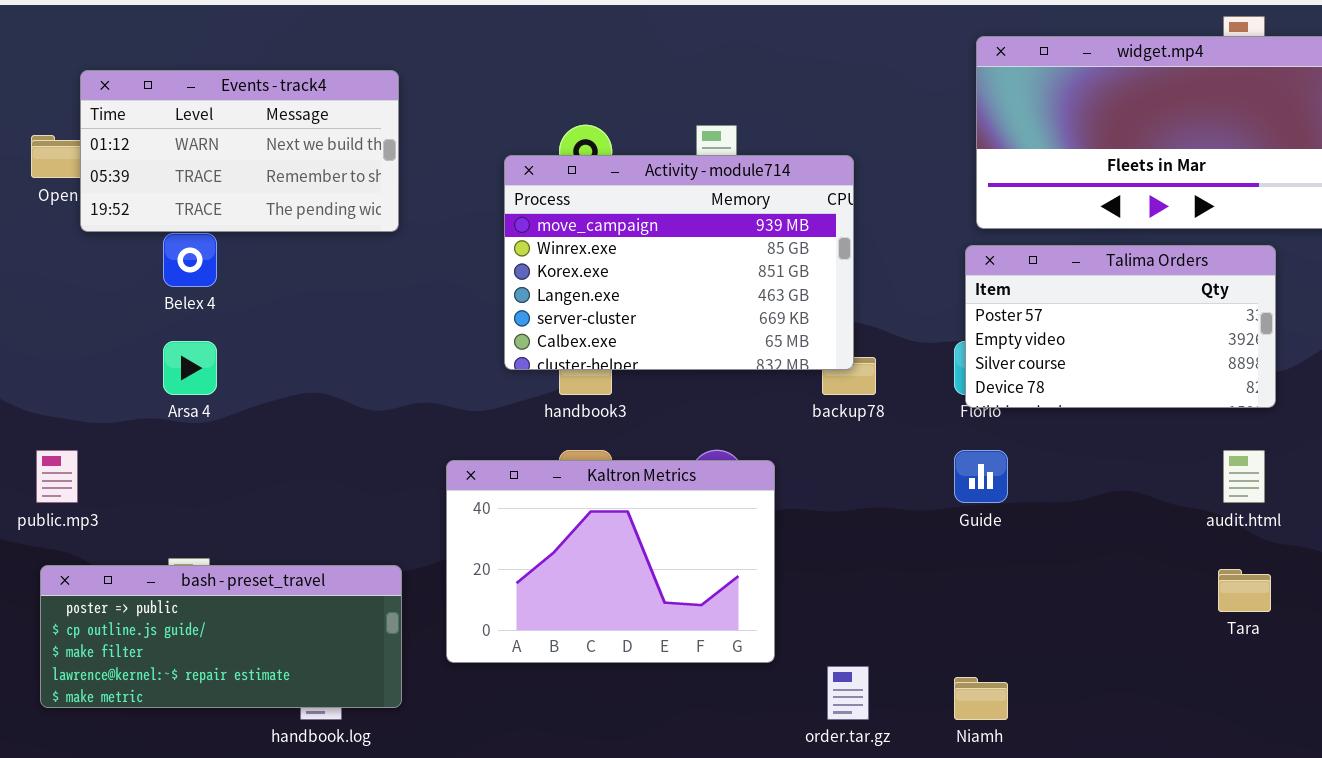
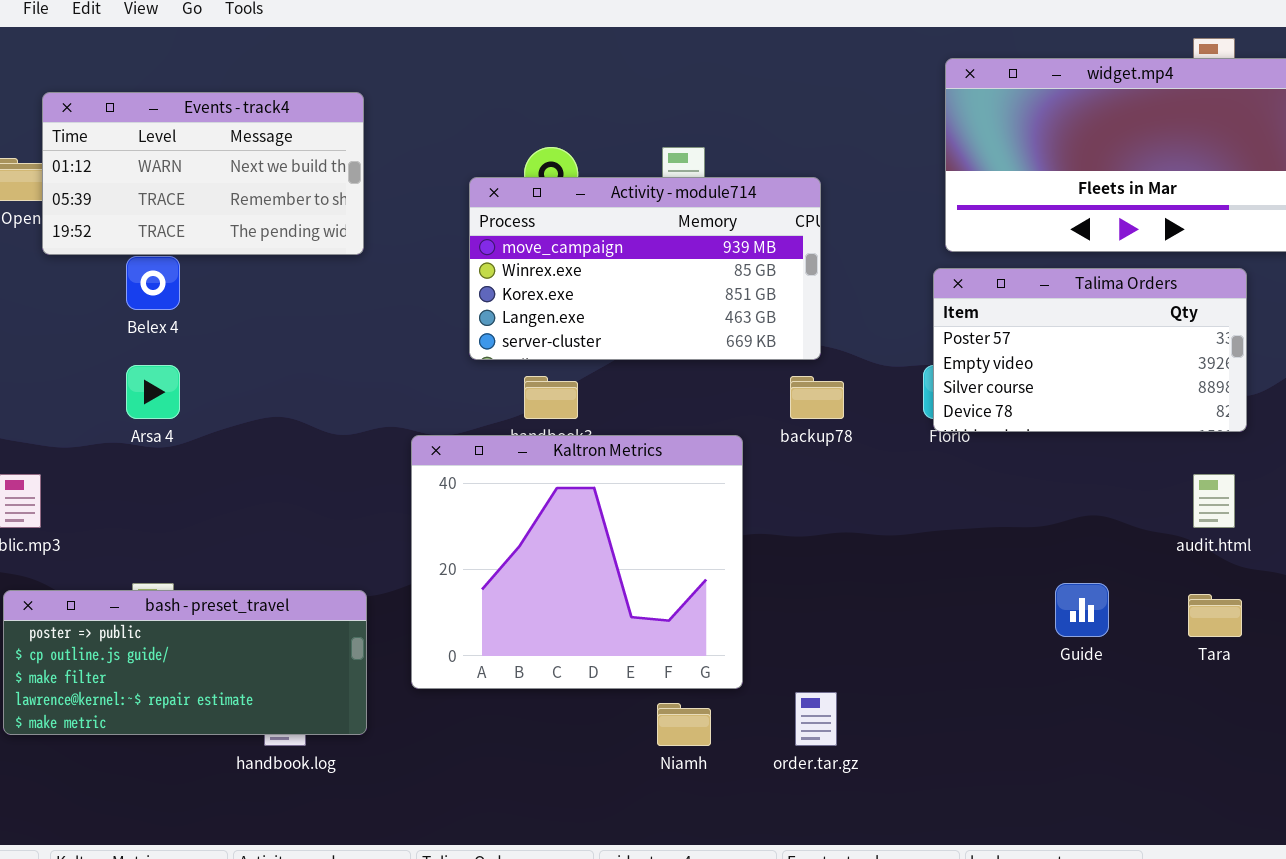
Activity - module714: [504,155,854,370] -> [469,177,821,360], resized
Guide: [954,450,1008,503] -> [1055,583,1109,637], moved
Kaltron Metrics: [446,460,775,663] -> [411,435,743,689], resized
Niamh: [954,677,1008,720] -> [657,703,711,746], moved

